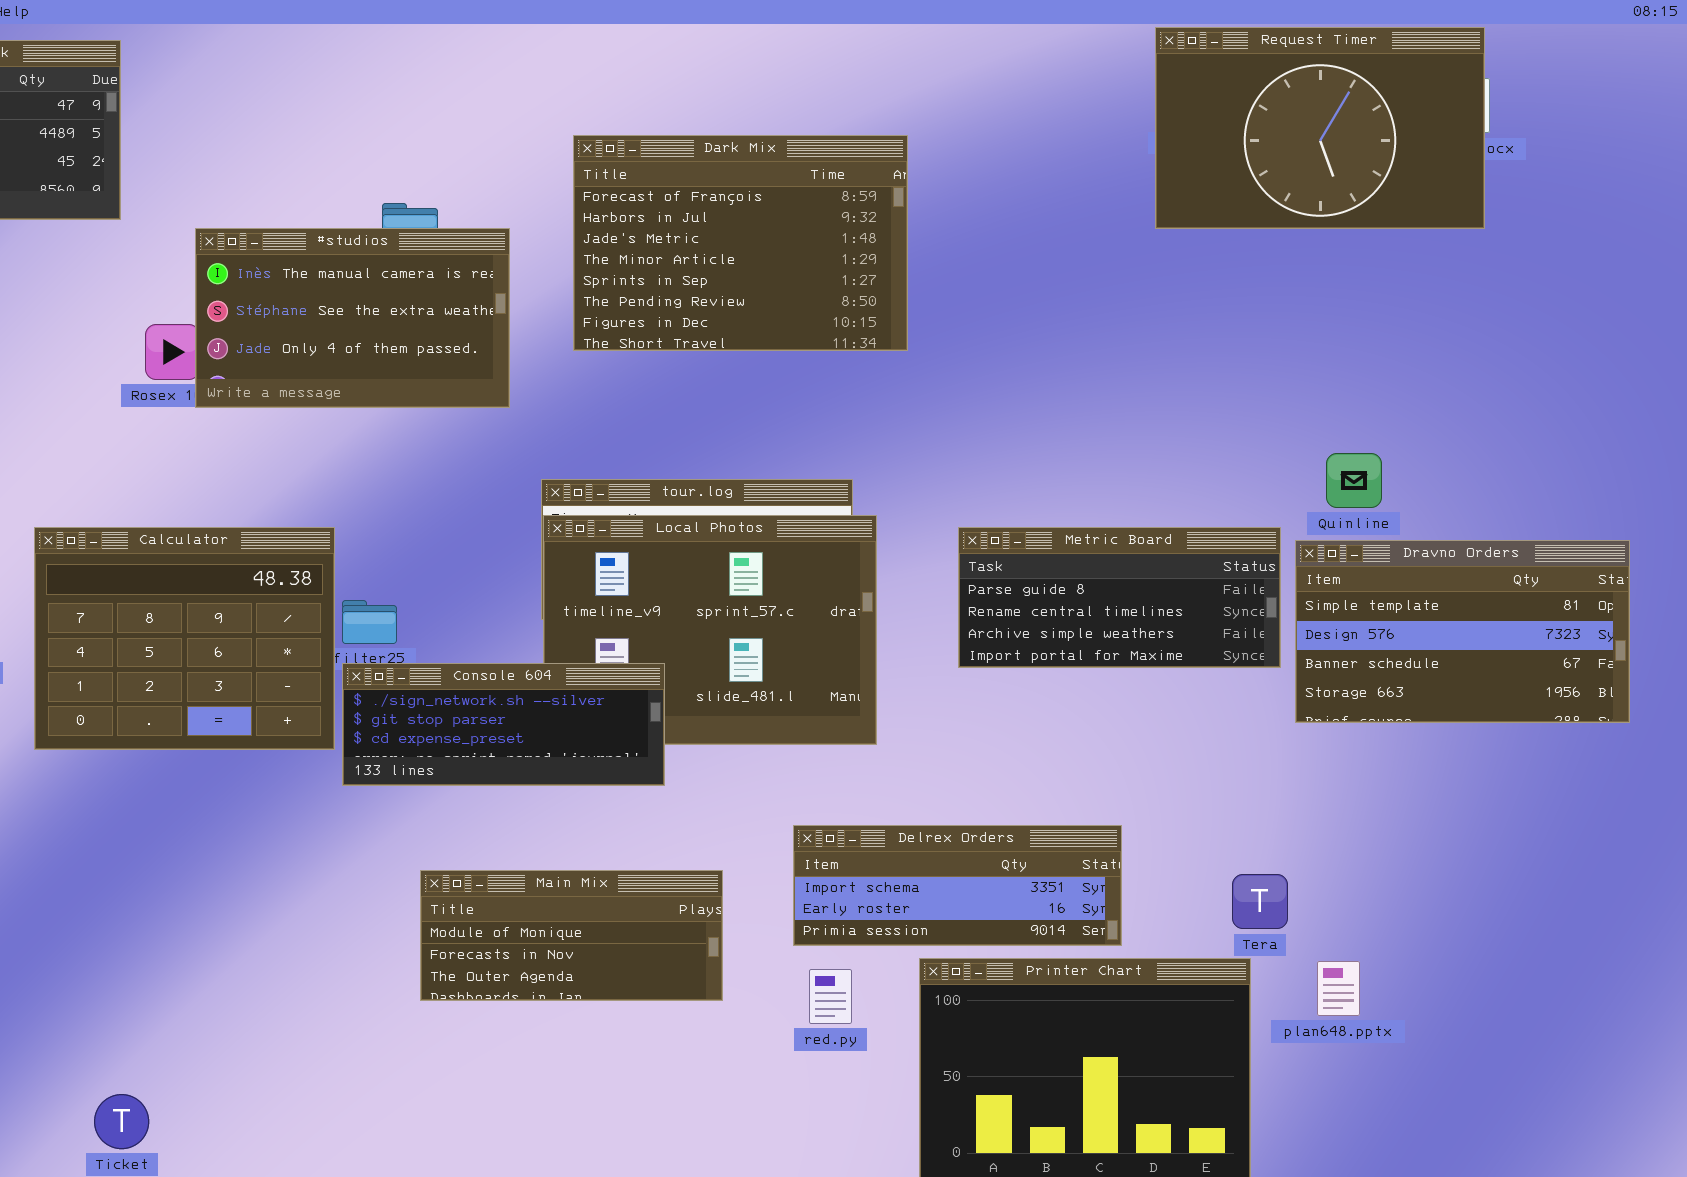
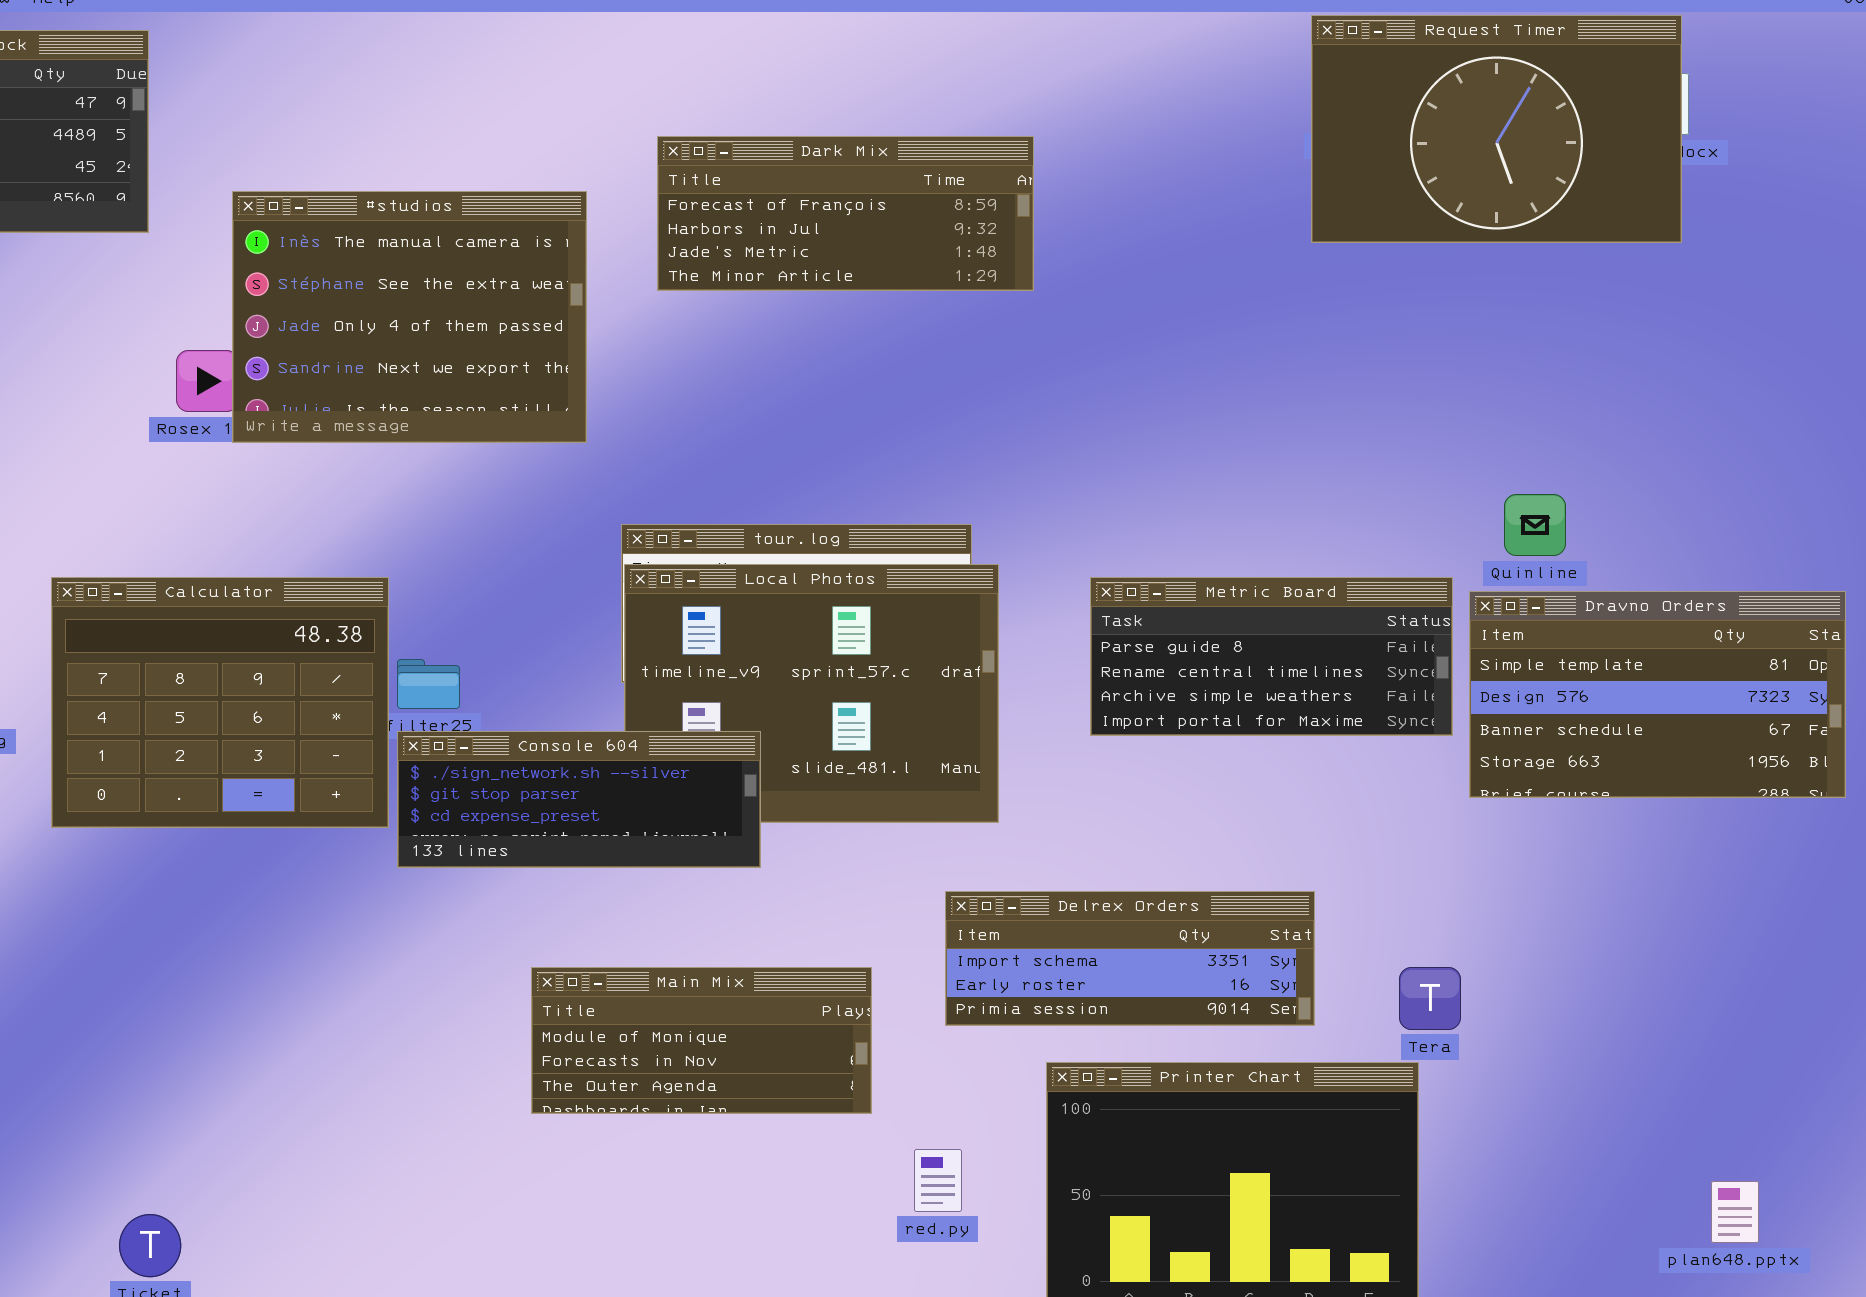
Dark Mix: [573,135,908,351] -> [657,136,1034,291], resized
#studios: [195,228,510,408] -> [232,191,587,443], resized
Delrex Orders: [793,825,1122,946] -> [945,891,1315,1026], moved
Main Mix: [420,870,723,1001] -> [531,967,872,1114], moved
plan648.pptx: [1317,961,1360,1016] -> [1711,1181,1759,1243], moved
red.py: [809,969,852,1024] -> [914,1149,962,1212], moved

